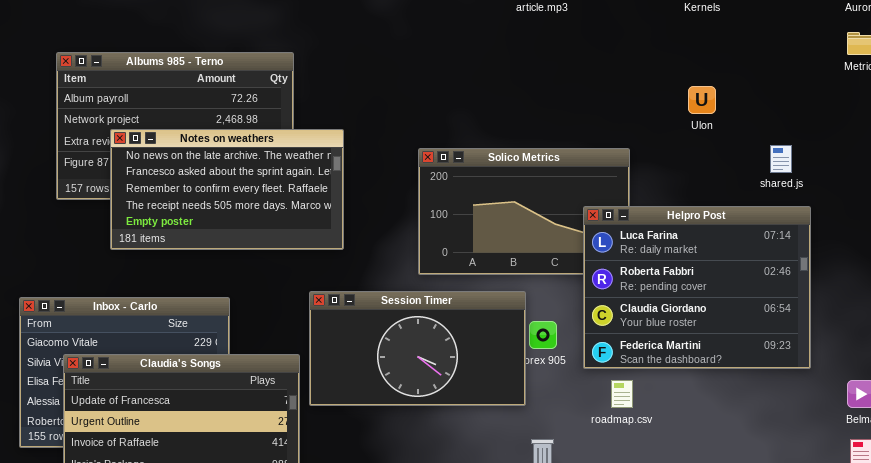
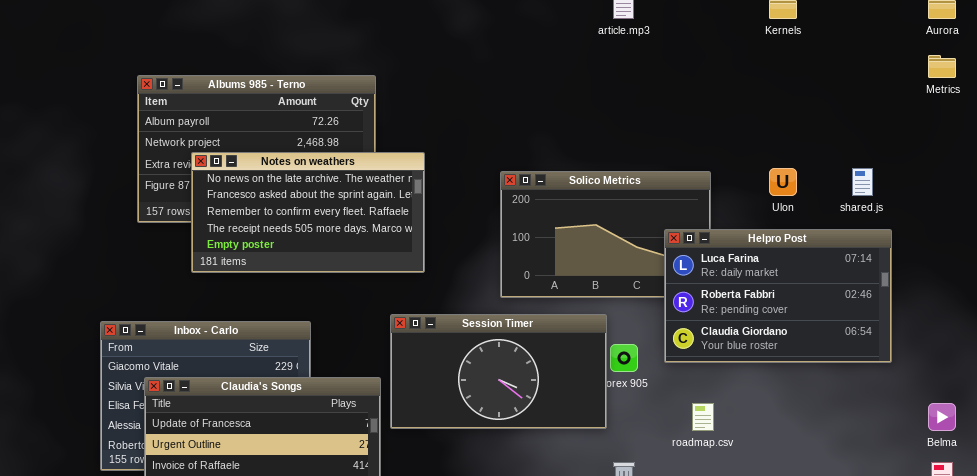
Ulon: [688,86,716,114] -> [769,168,797,196], moved
Helpro Post: [583,206,811,369] -> [664,229,892,363], resized

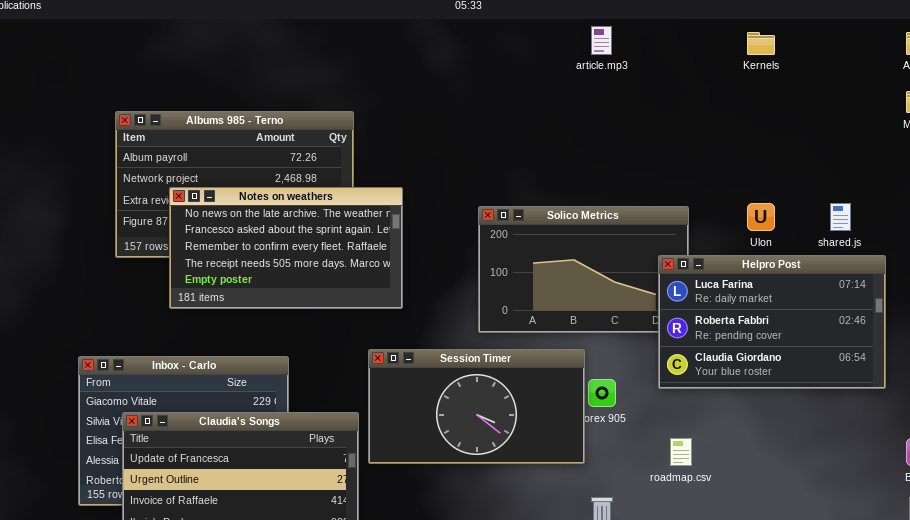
Helpro Post: [664,229,892,363] -> [658,255,886,389], moved

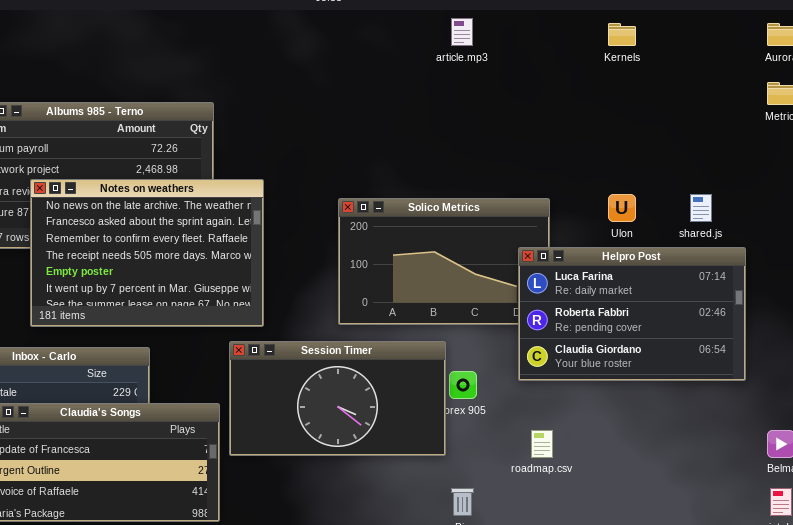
Notes on weathers: [169,187,403,309] -> [30,179,264,327], resized

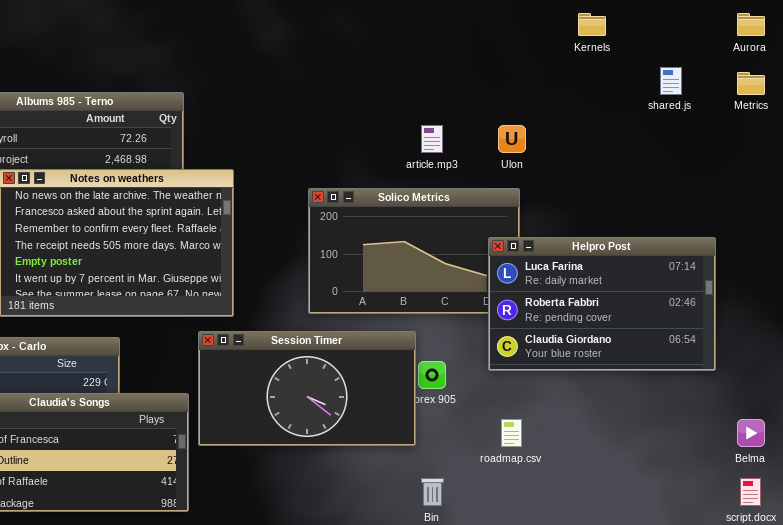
article.mp3: [451,18,473,46] -> [421,125,443,153], moved
Ulon: [608,194,636,222] -> [498,125,526,153], moved
shared.js: [690,194,712,222] -> [660,67,682,95], moved

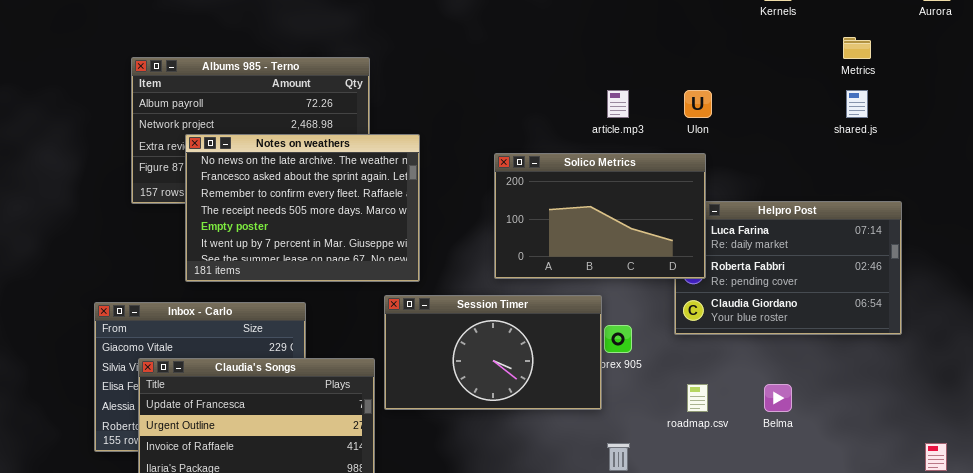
shared.js: [660,67,682,95] -> [846,90,868,118], moved
Metrics: [737,72,765,95] -> [843,37,871,59], moved
Solico Metrics: [308,188,520,314] -> [494,153,706,279], raised
Belma: [737,419,765,447] -> [764,384,792,412], moved

